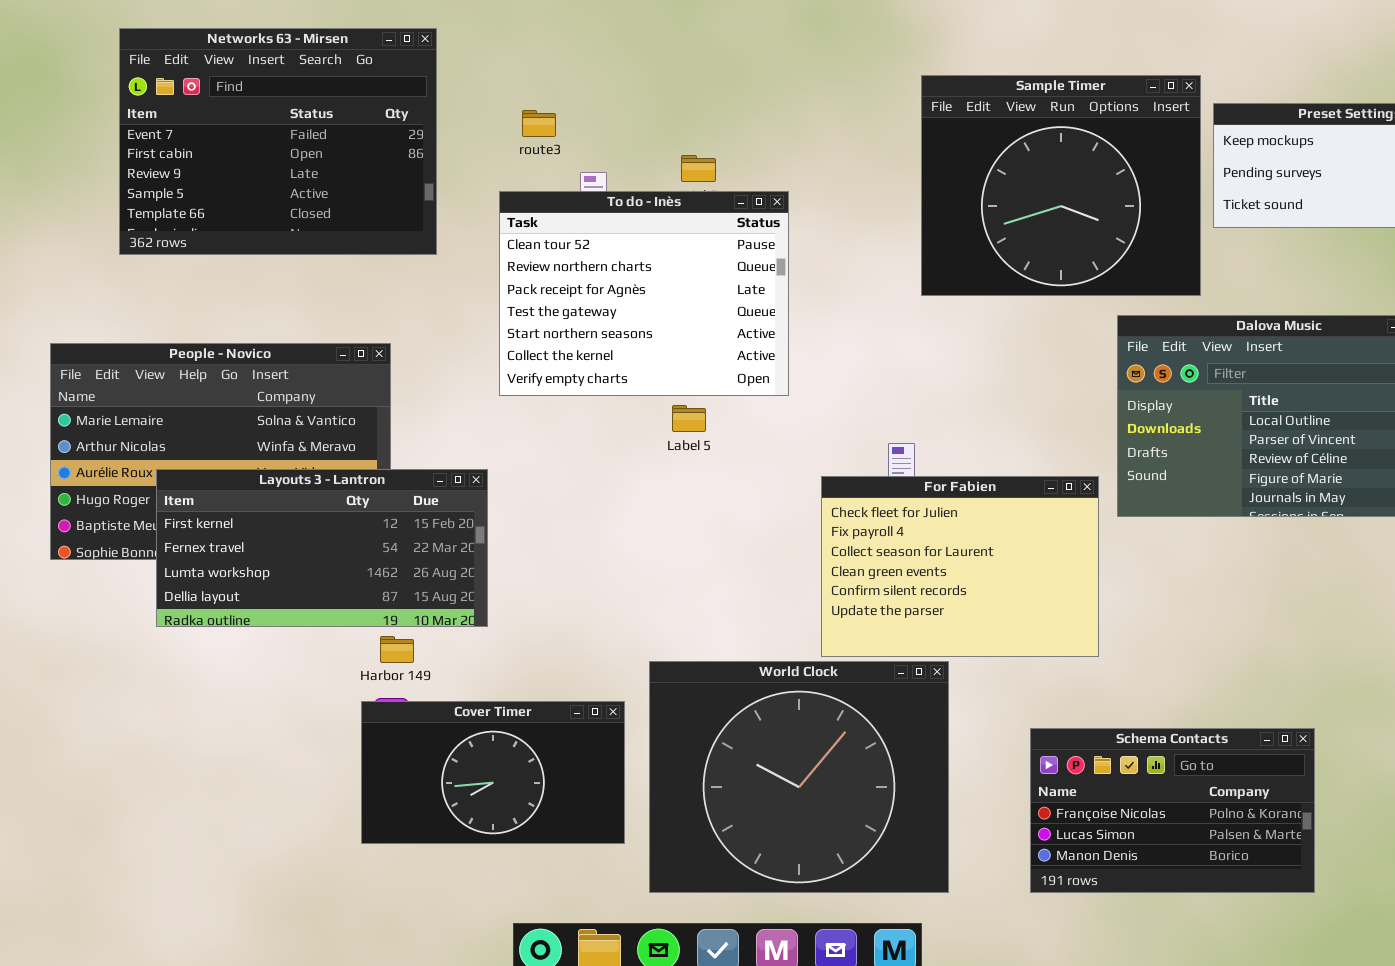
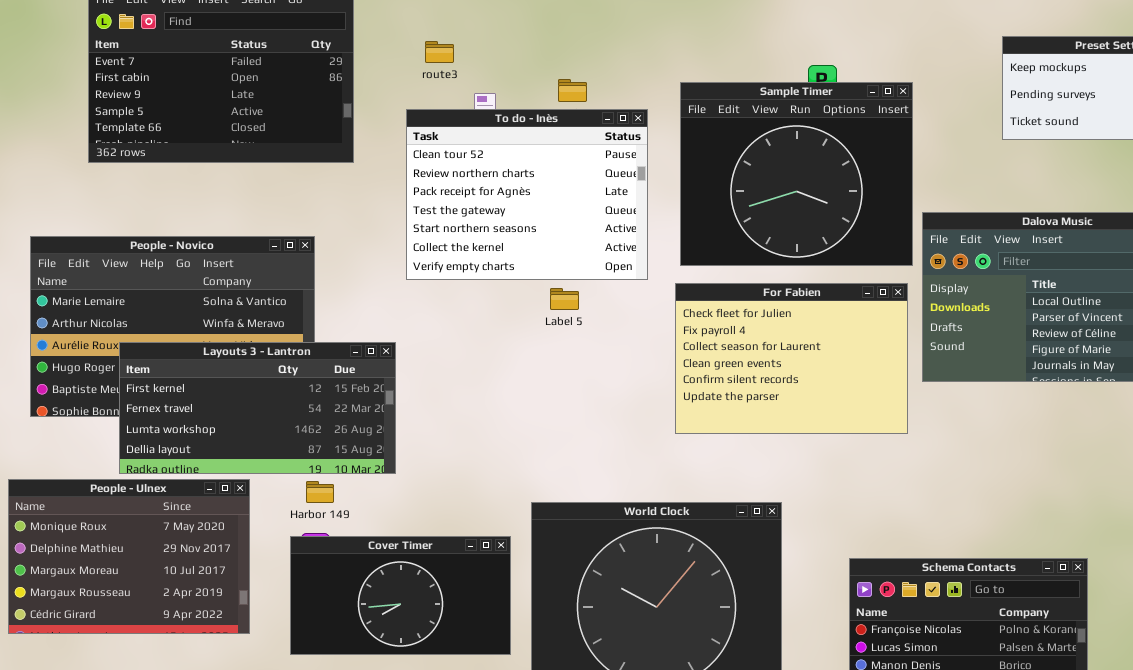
Sample Timer: [921,75,1201,296] -> [680,82,913,266], moved
For Fabien: [821,476,1099,657] -> [675,283,908,434], moved
People - Ulnex: none -> [8,479,250,634], opened

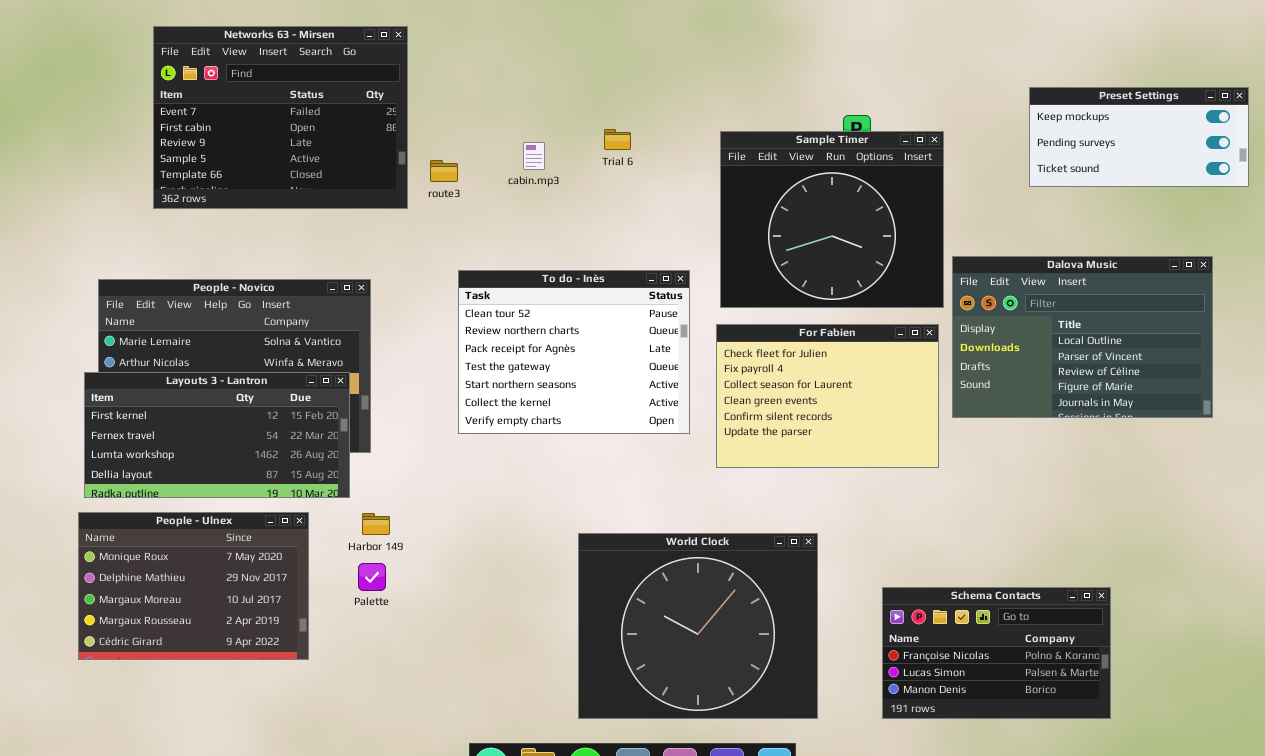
route3: [425,41,454,63] -> [430,160,458,182], moved
To do - Inès: [406,109,648,280] -> [458,270,690,434], moved
Layouts 3 - Lantron: [119,342,396,474] -> [84,372,350,498], moved
Cover Timer: [290,536,511,655] -> none, closed

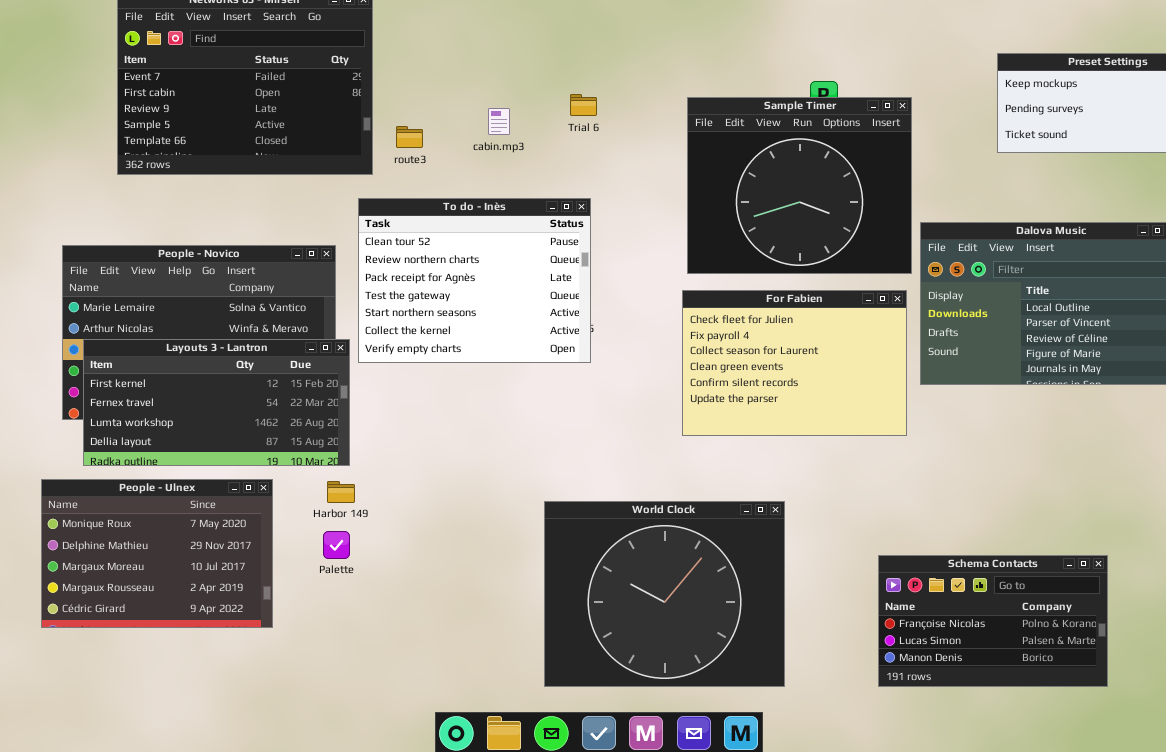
To do - Inès: [458,270,690,434] -> [358,198,591,363], moved
Layouts 3 - Lantron: [84,372,350,498] -> [83,339,350,466], moved
Schema Contacts: [882,587,1111,719] -> [878,555,1108,687], moved

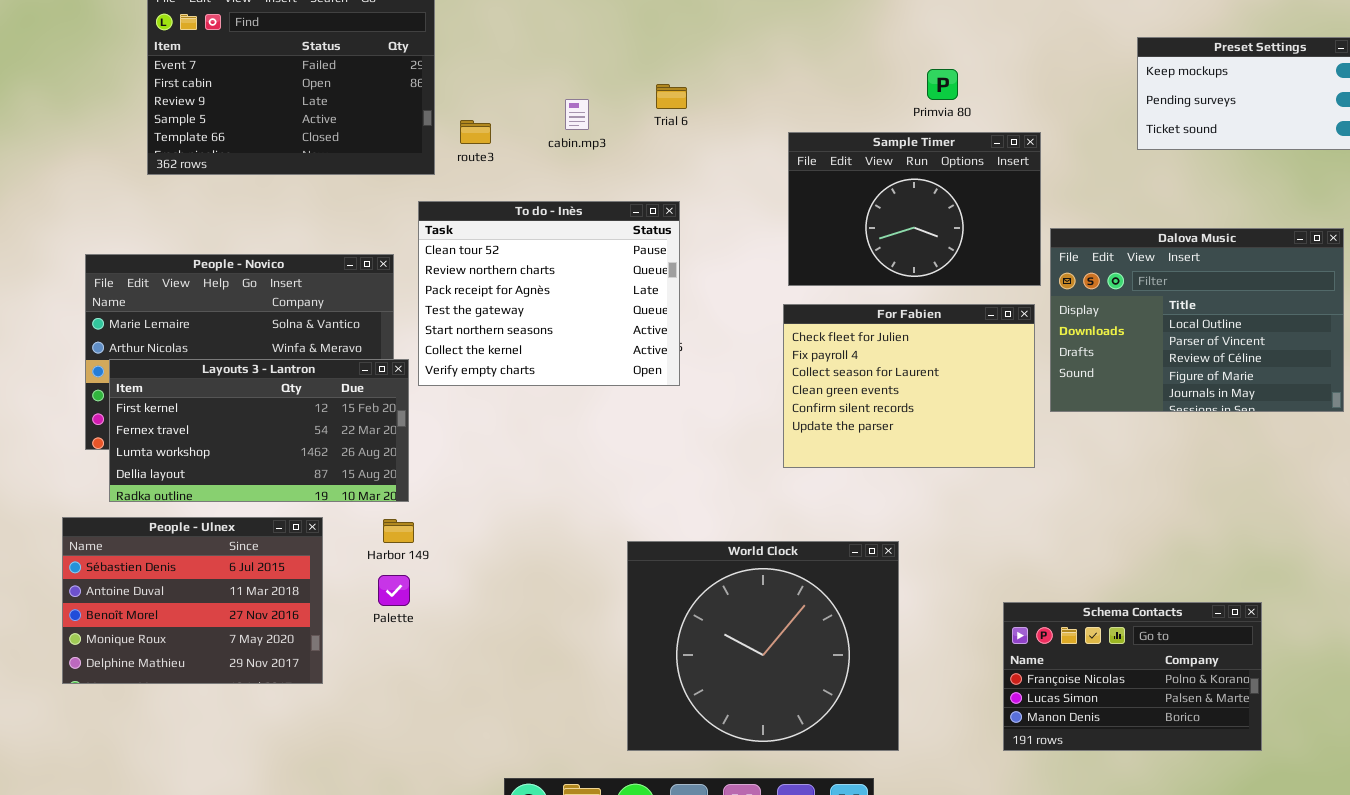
Sample Timer: [687,97,912,274] -> [788,132,1041,286], resized
People - Ulnex: [41,479,273,628] -> [62,517,323,684], scrolled up 3 rows

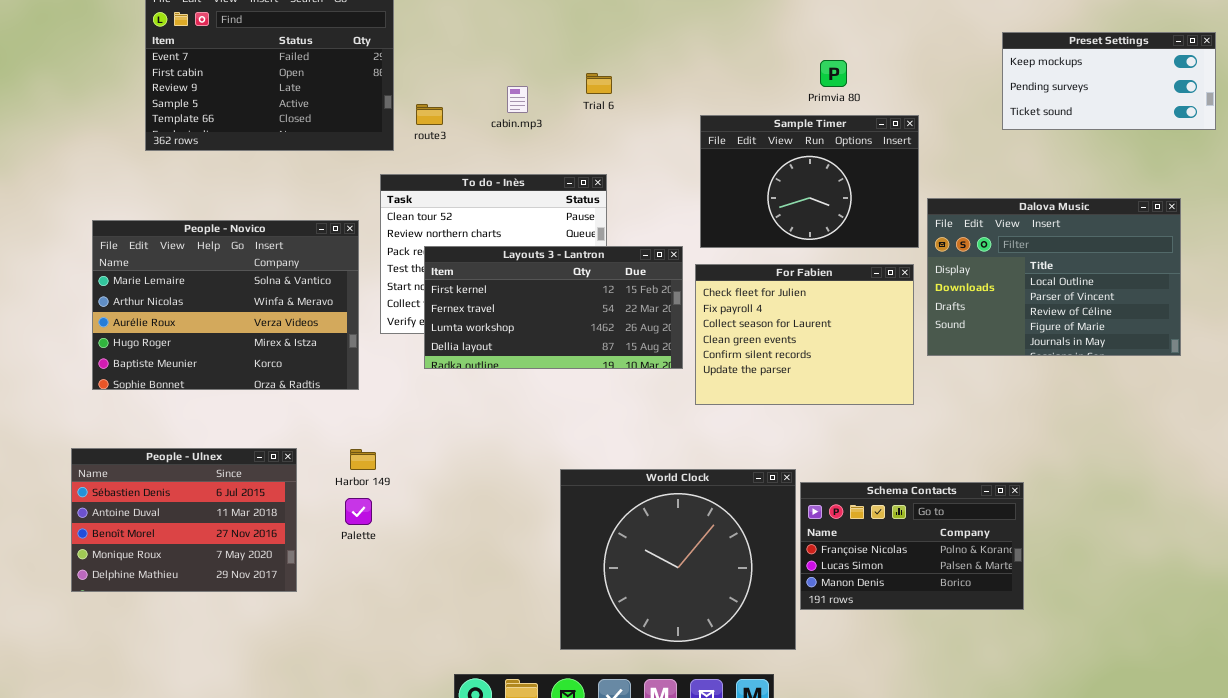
Layouts 3 - Lantron: [109,359,409,502] -> [424,246,683,369], moved
Schema Contacts: [1003,602,1262,751] -> [800,482,1024,610], moved

